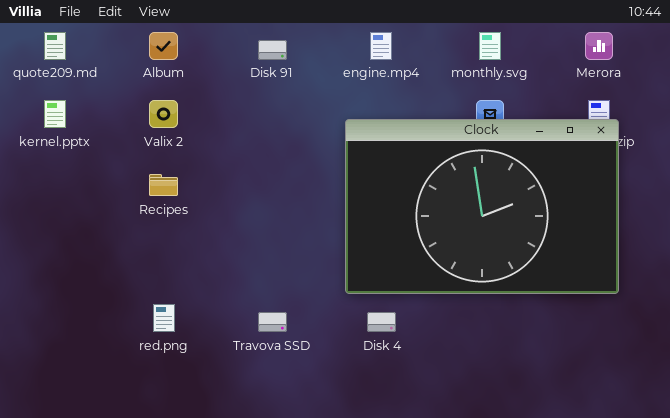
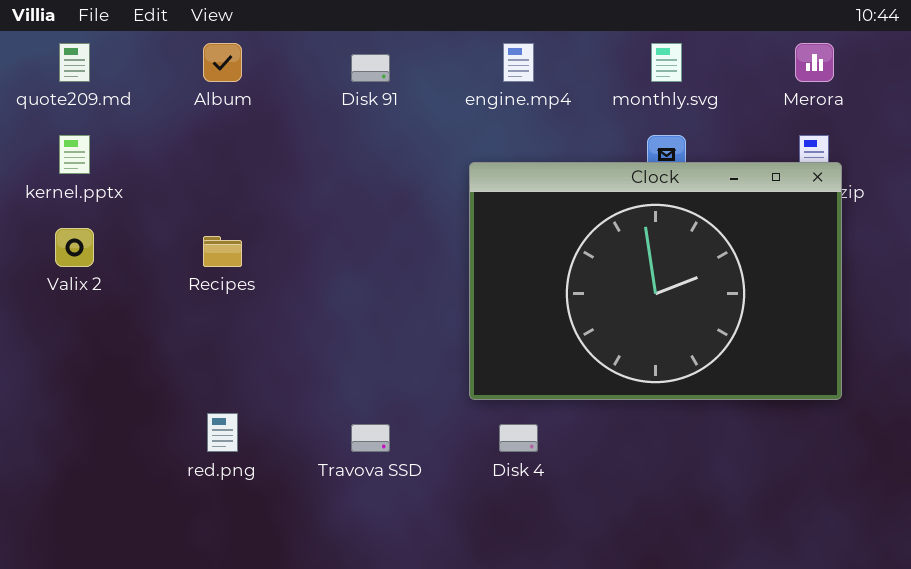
Valix 2: [149,100,178,128] -> [55,228,94,267], moved

